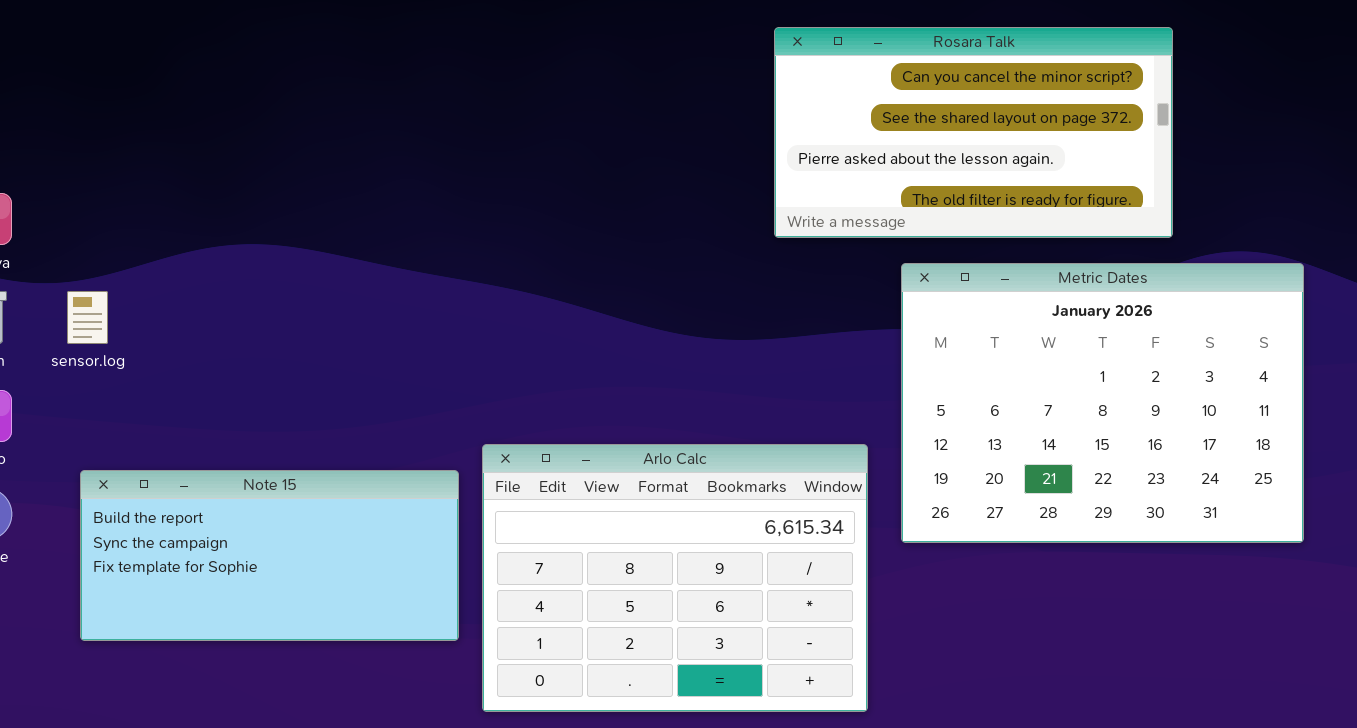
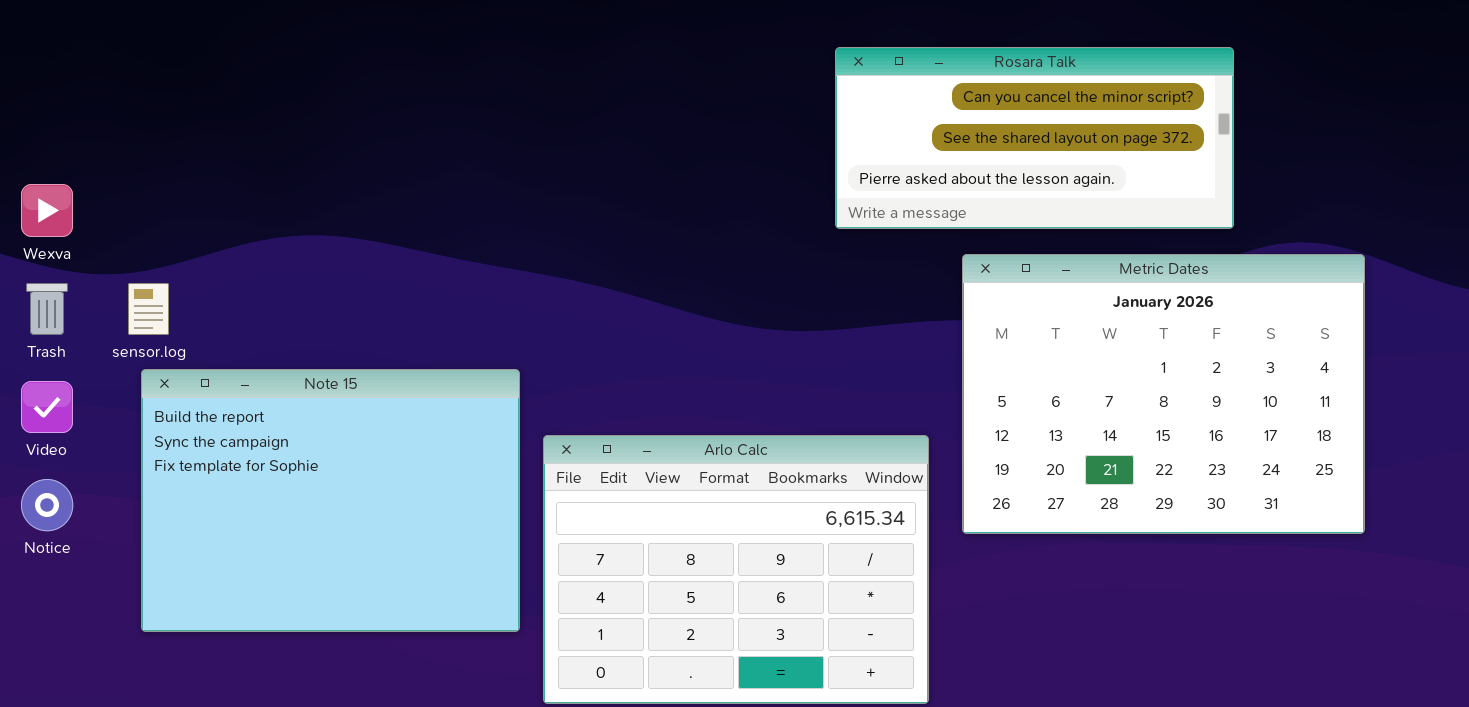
Rosara Talk: [774,27,1173,238] -> [835,47,1234,229], resized
Note 15: [80,470,459,641] -> [141,369,520,632], resized

